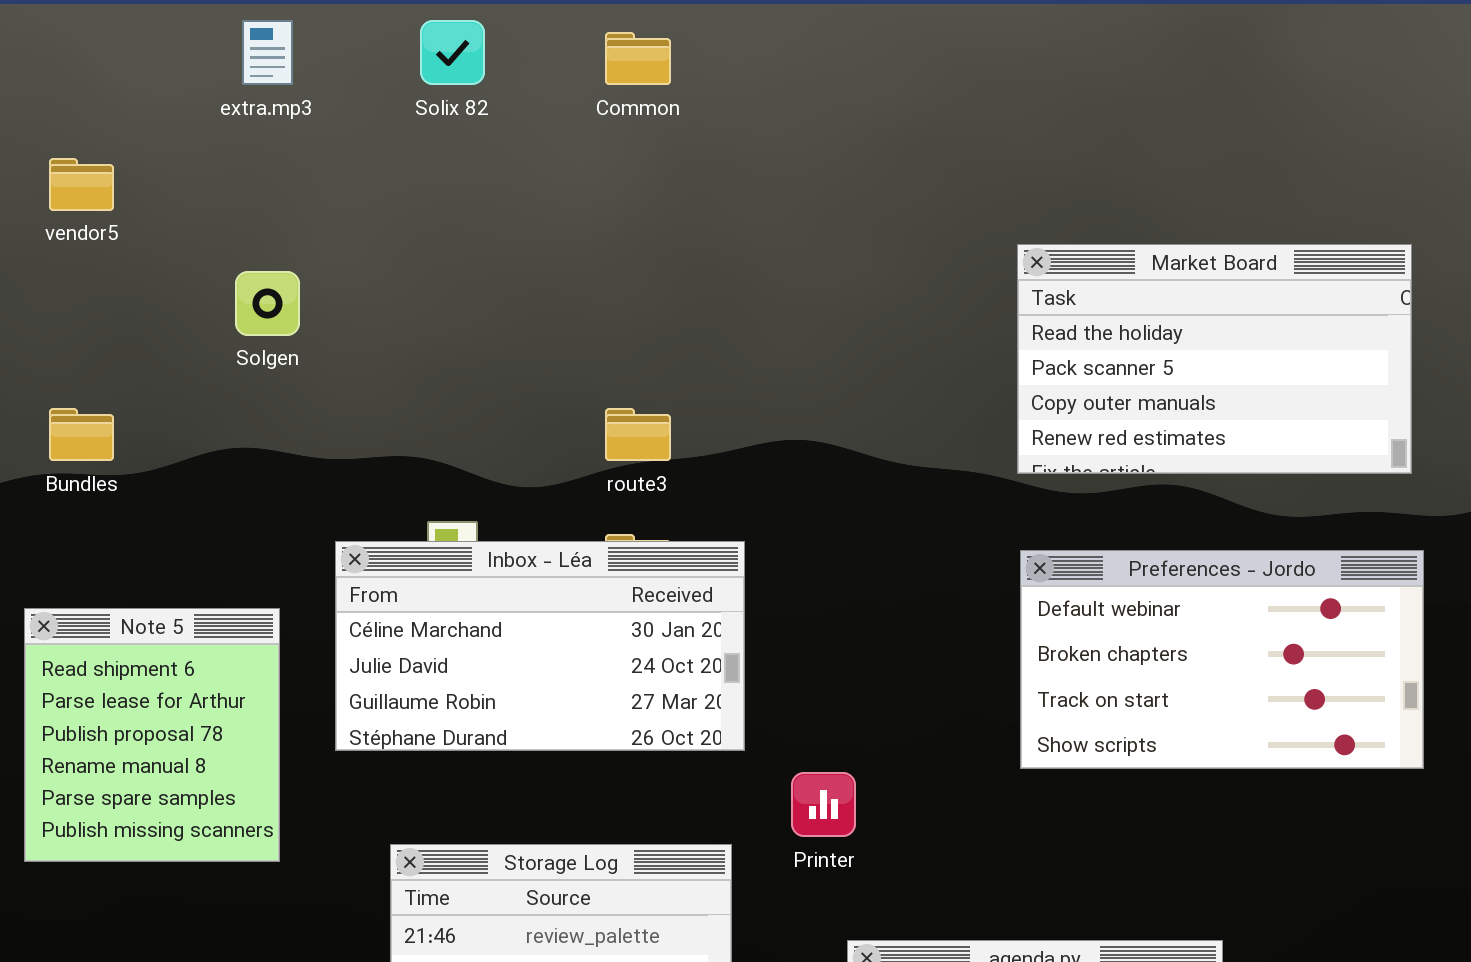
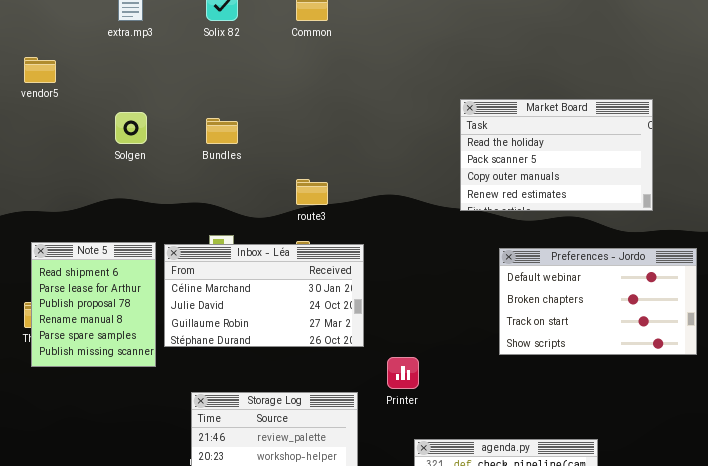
Market Board: [1017,244,1412,474] -> [460,99,653,211], moved
Bundles: [49,408,114,461] -> [206,118,238,144], moved
Note 5: [24,608,280,862] -> [31,242,156,367], moved

